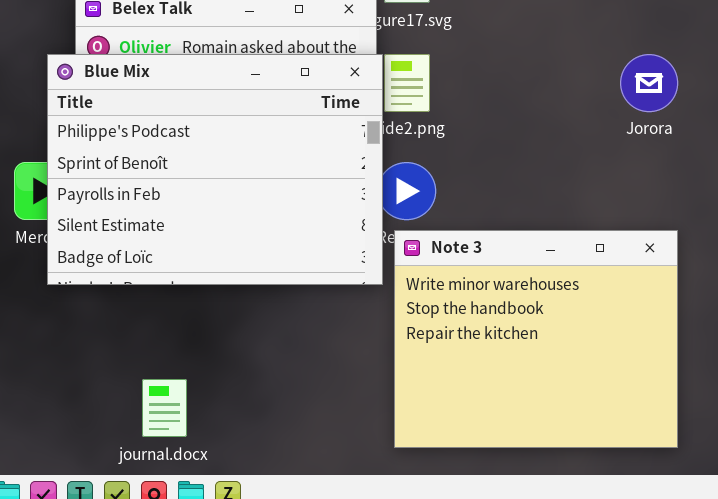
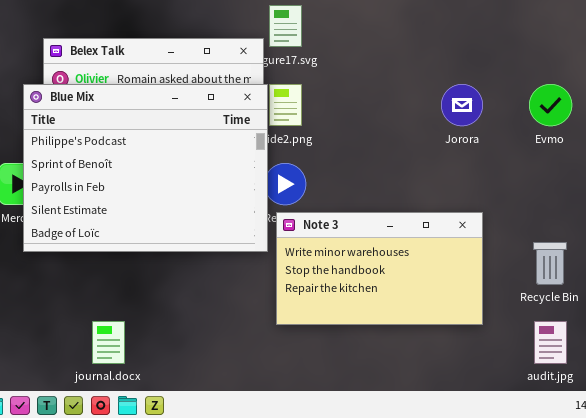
Note 3: [394,230,678,448] -> [276,212,483,325], resized

